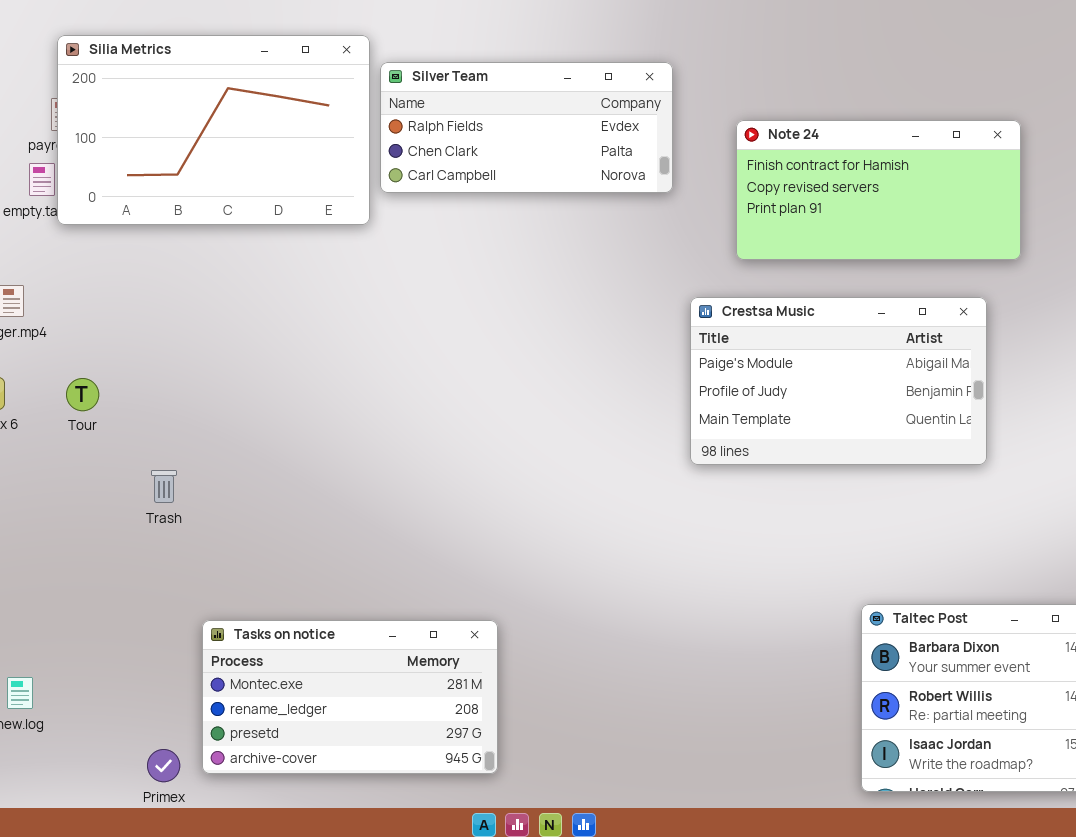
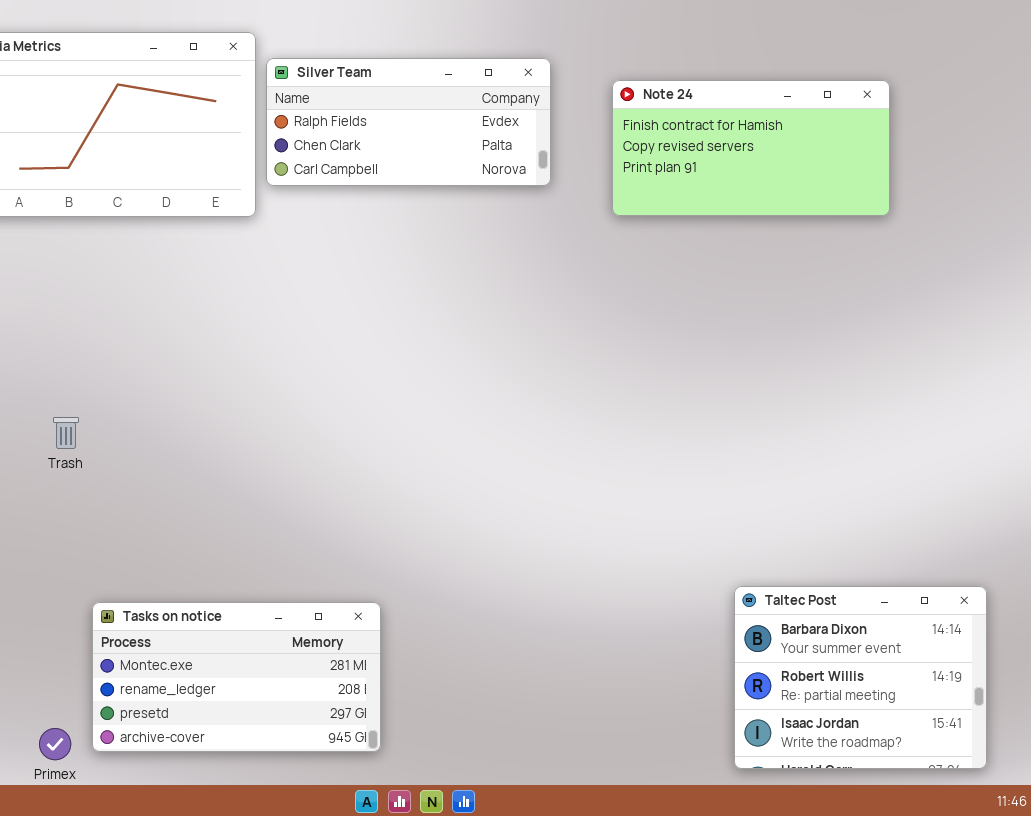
Note 24: [736,120,1021,260] -> [612,80,890,216], moved
Crestsa Music: [690,297,987,465] -> none, closed
Trash: [151,470,177,503] -> [53,417,79,449], moved

